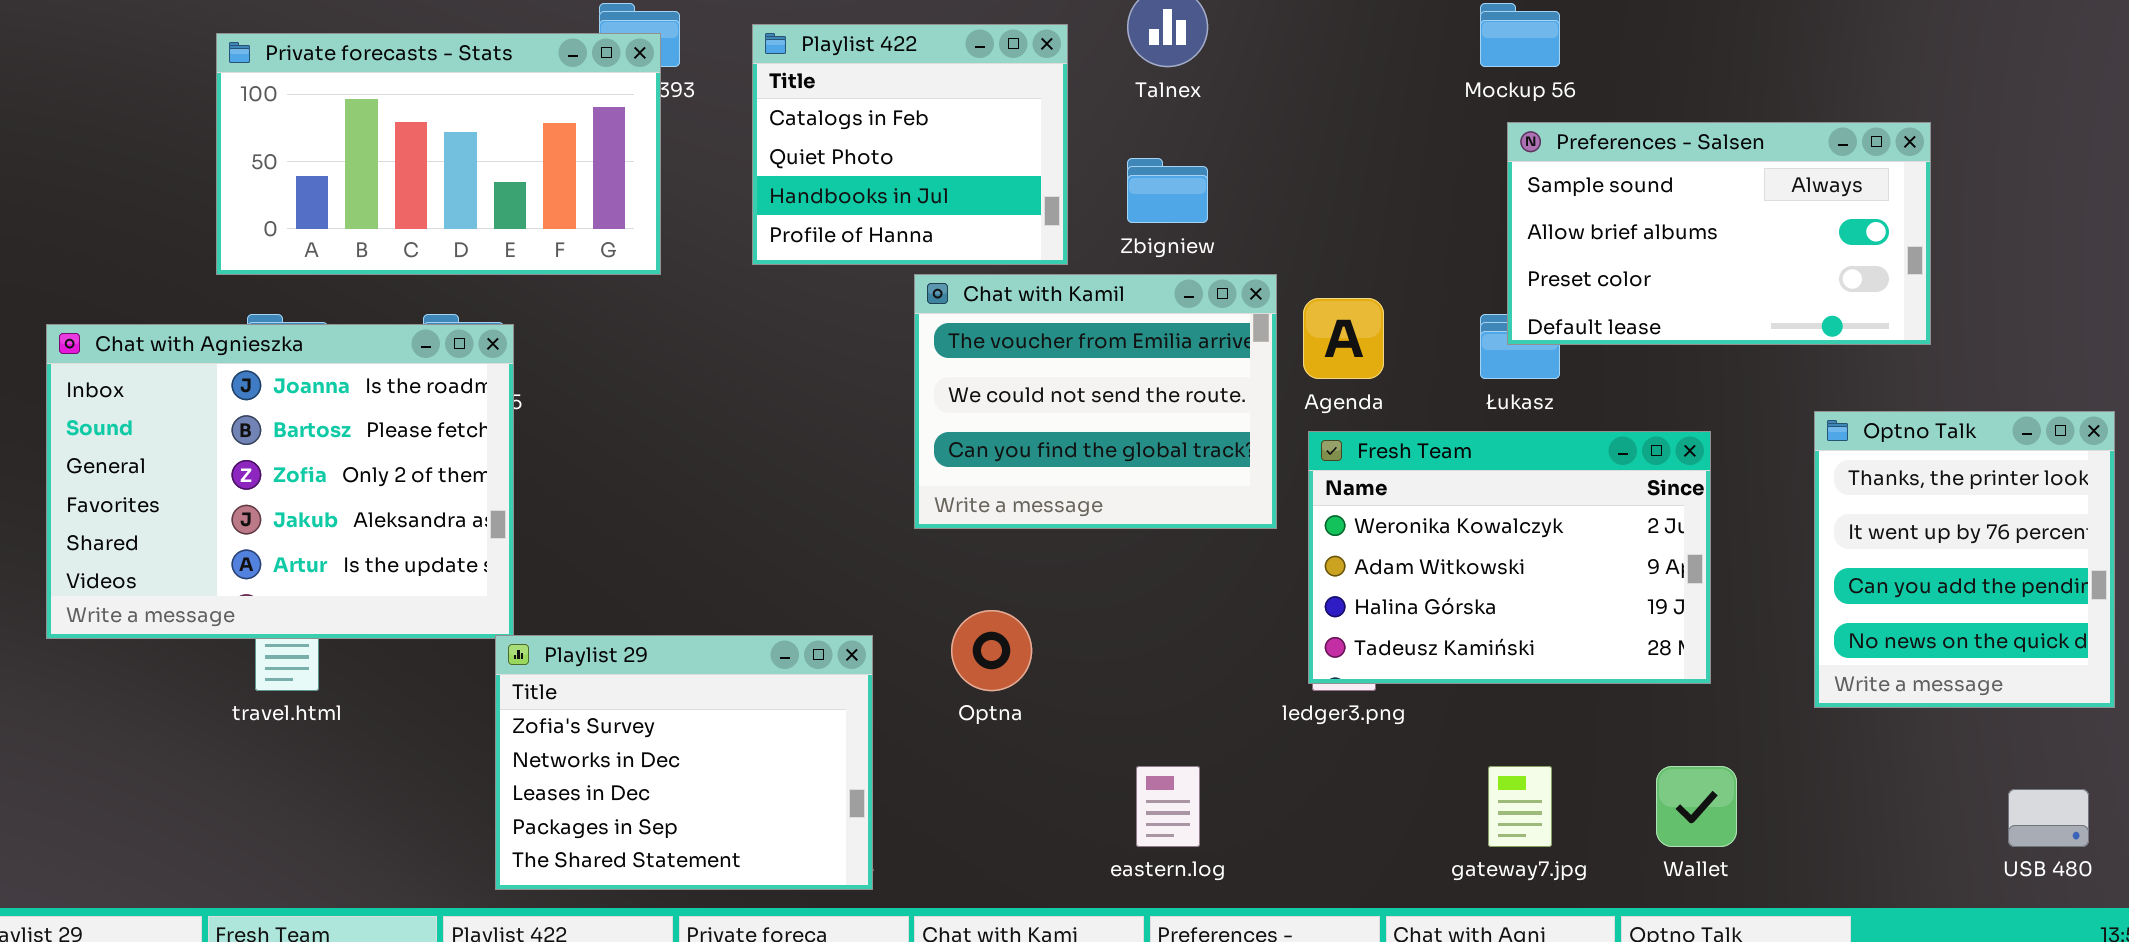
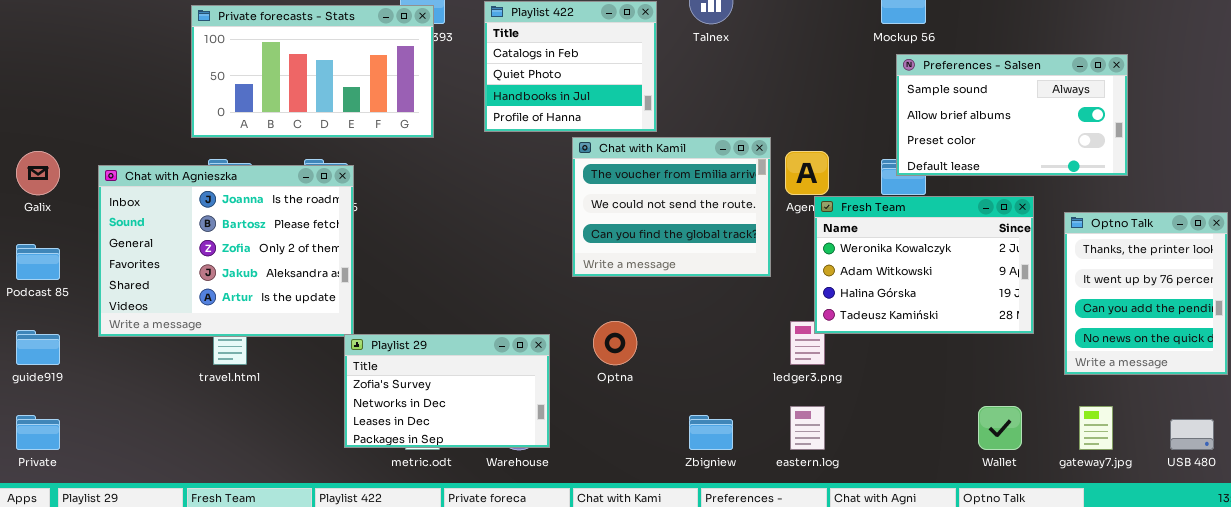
Zbigniew: [1127,158,1208,223] -> [689,415,733,450], moved
Fresh Team: [1308,431,1711,684] -> [814,196,1034,334], moved
Playlist 29: [495,635,873,890] -> [344,334,550,448], resized
eastern.log: [1136,766,1200,847] -> [790,406,825,450], moved
gateway7.jpg: [1488,766,1552,847] -> [1079,406,1113,450], moved

